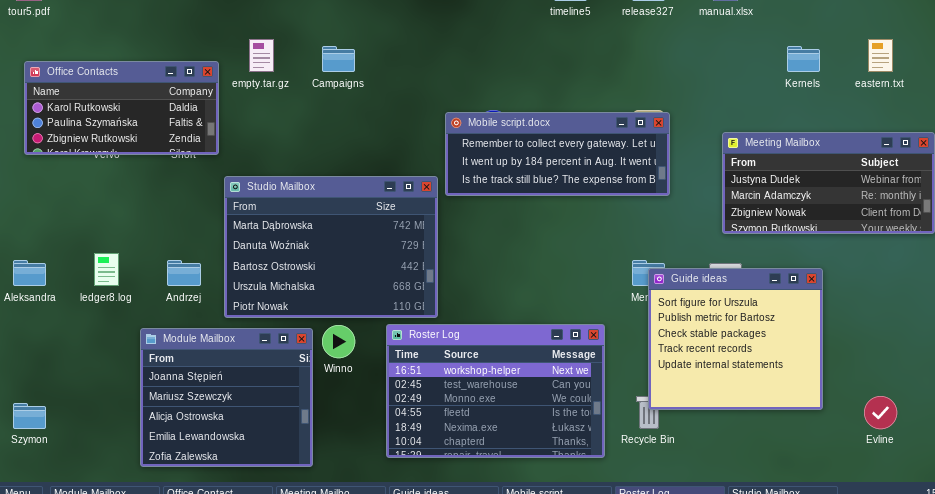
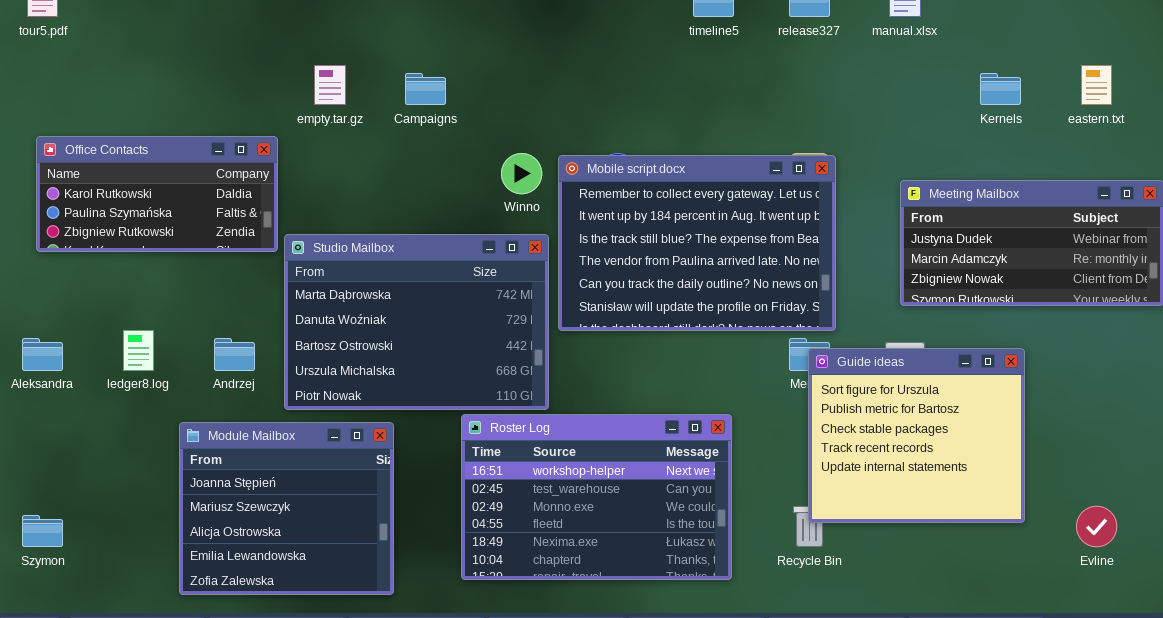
Office Contacts: [24,61,219,155] -> [36,136,278,252], moved
Mobile script.docx: [445,112,670,196] -> [558,155,836,331], resized
Roster Log: [386,324,605,458] -> [461,414,732,580], moved
Winno: [322,325,355,358] -> [501,153,542,194], moved

